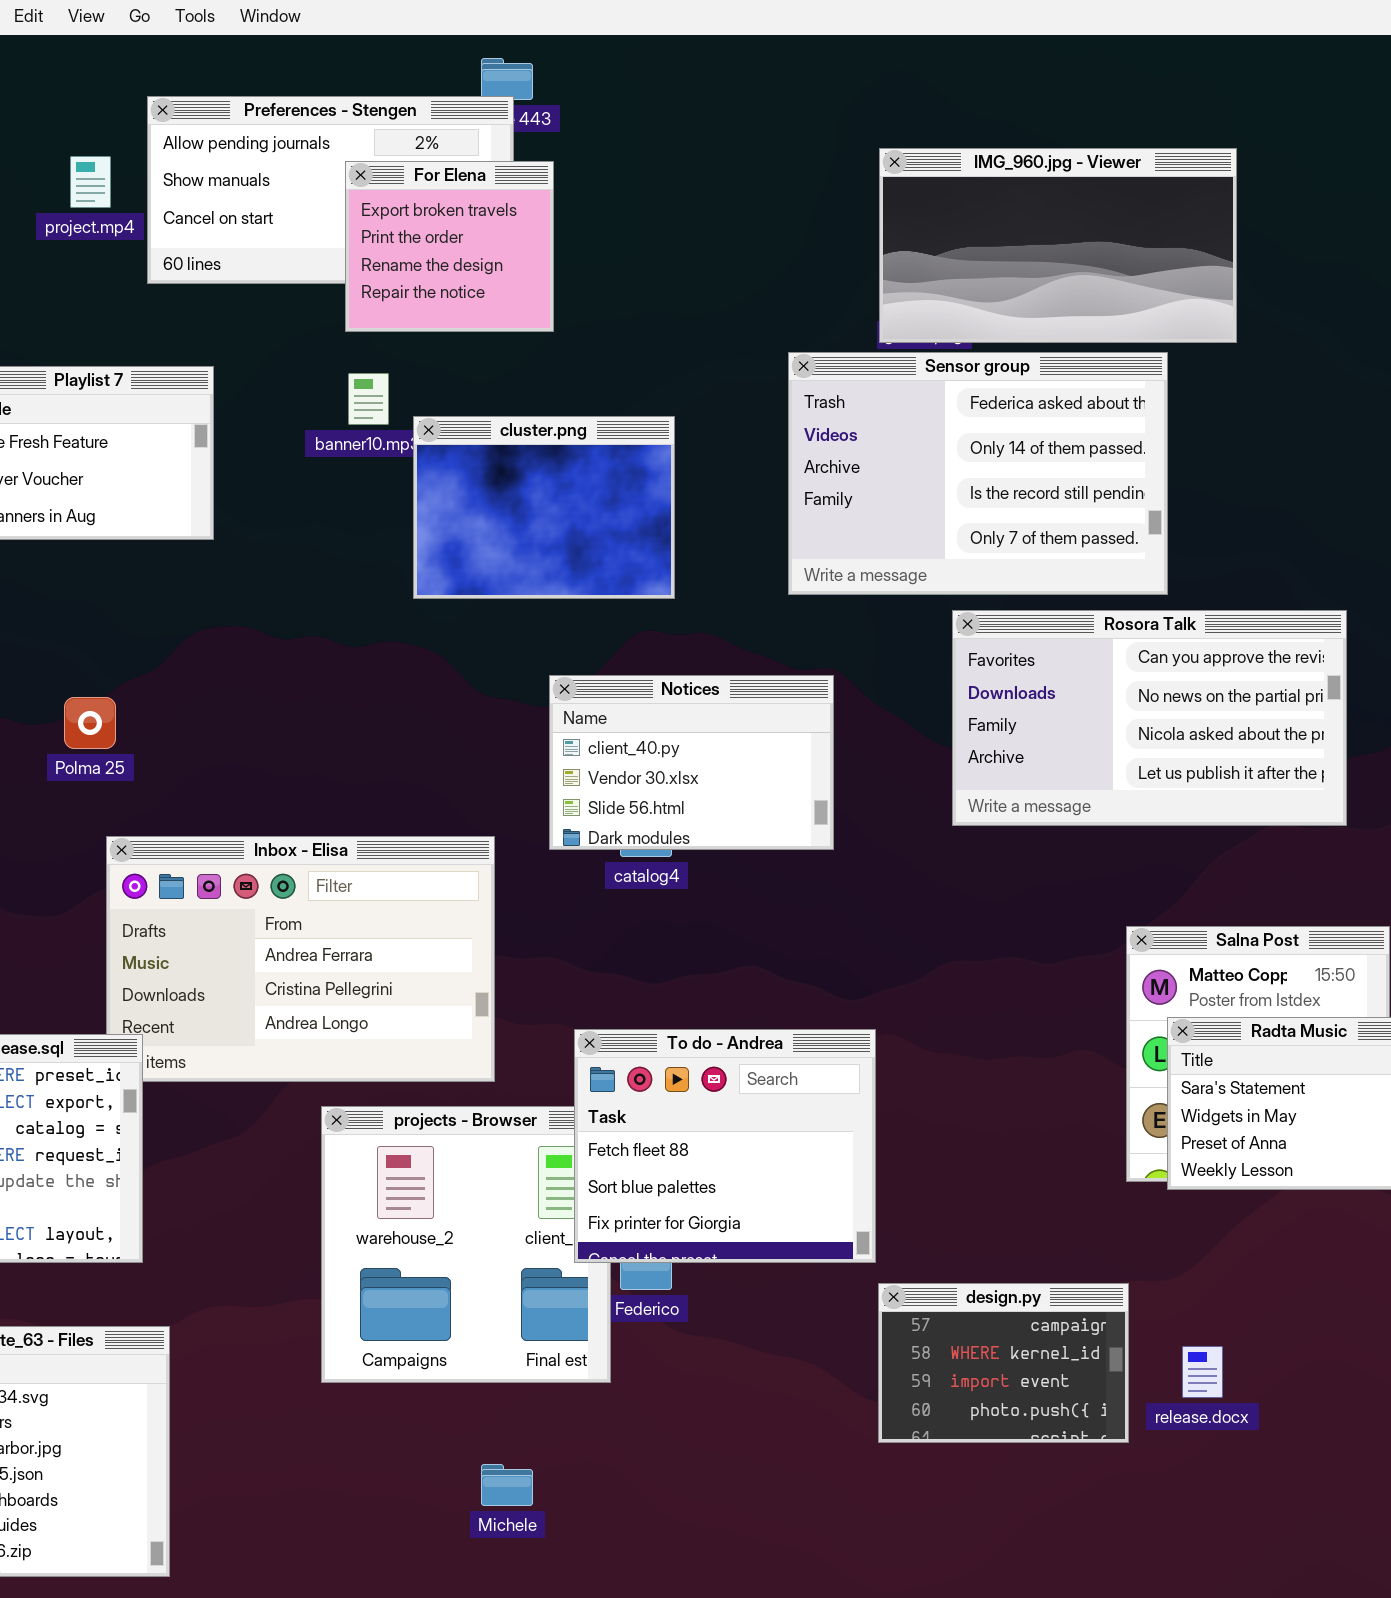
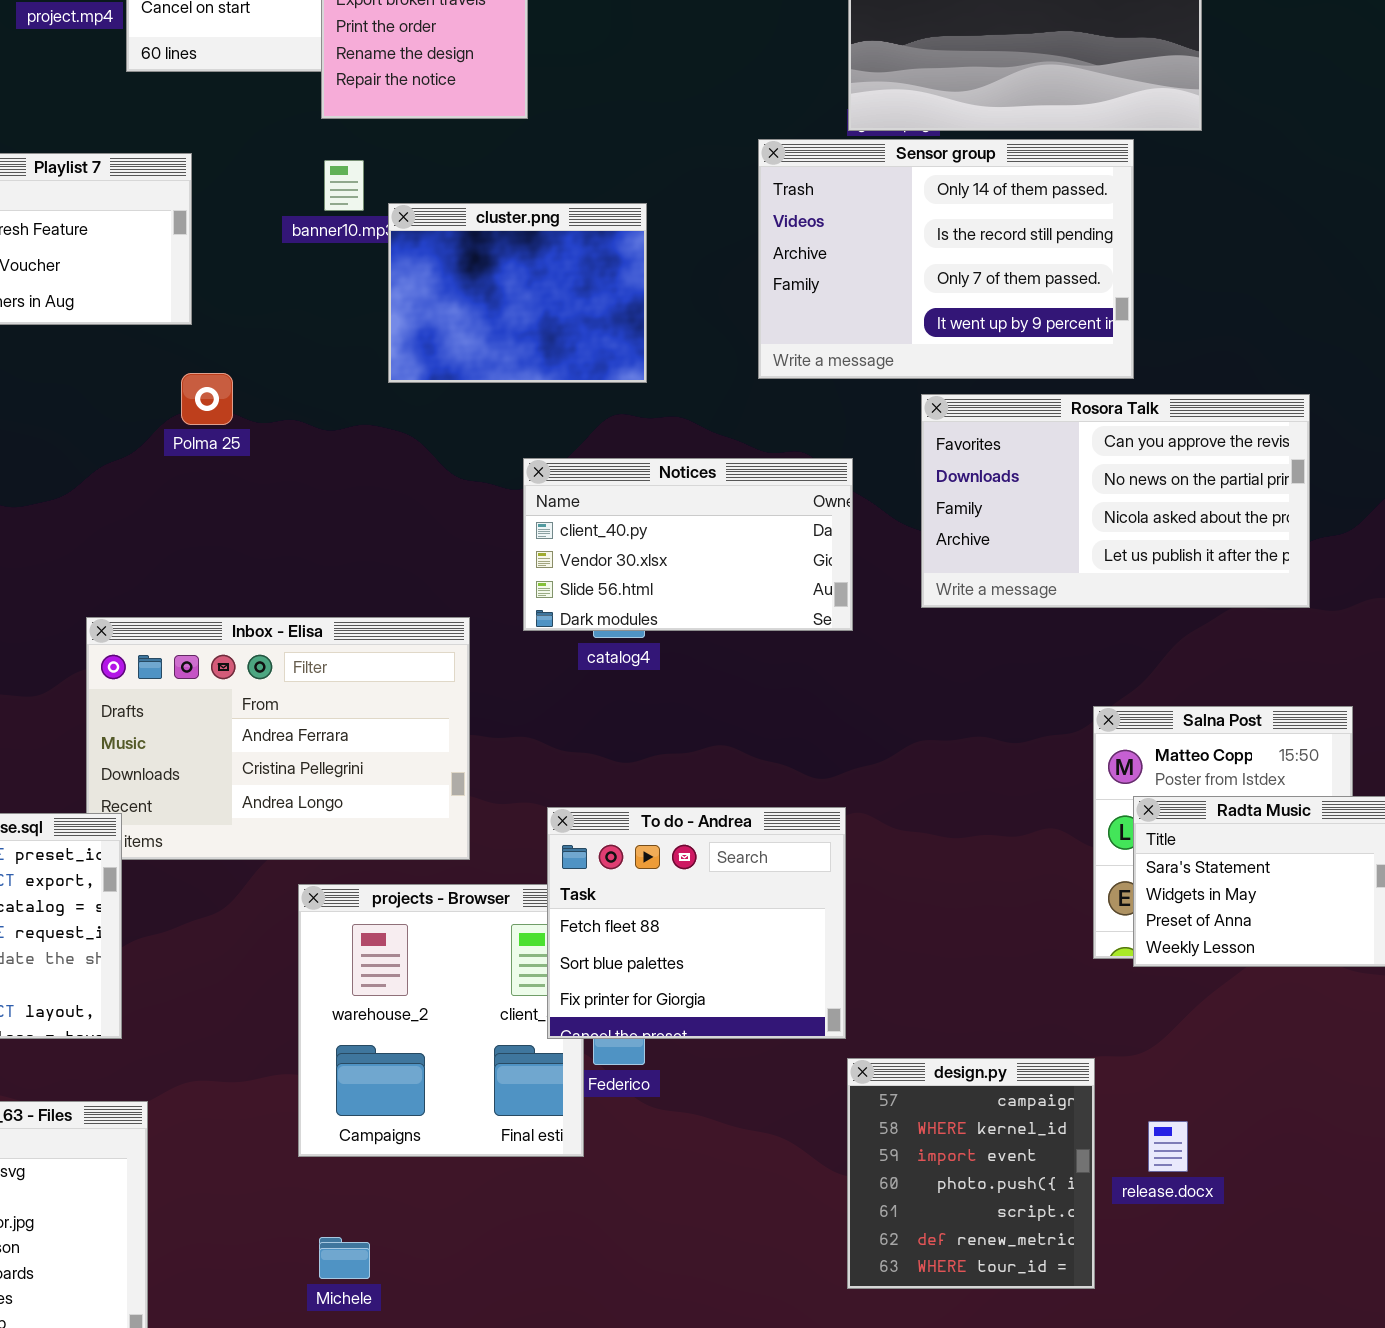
Sensor group: [788,352,1168,595] -> [758,139,1134,379], scrolled down 1 row
Notices: [549,675,834,850] -> [523,458,853,631], resized
Polma 25: [64,697,116,749] -> [181,373,233,425], moved
design.py: [878,1283,1129,1443] -> [847,1058,1095,1289], resized
Michele: [481,1464,533,1506] -> [319,1237,370,1279], moved

